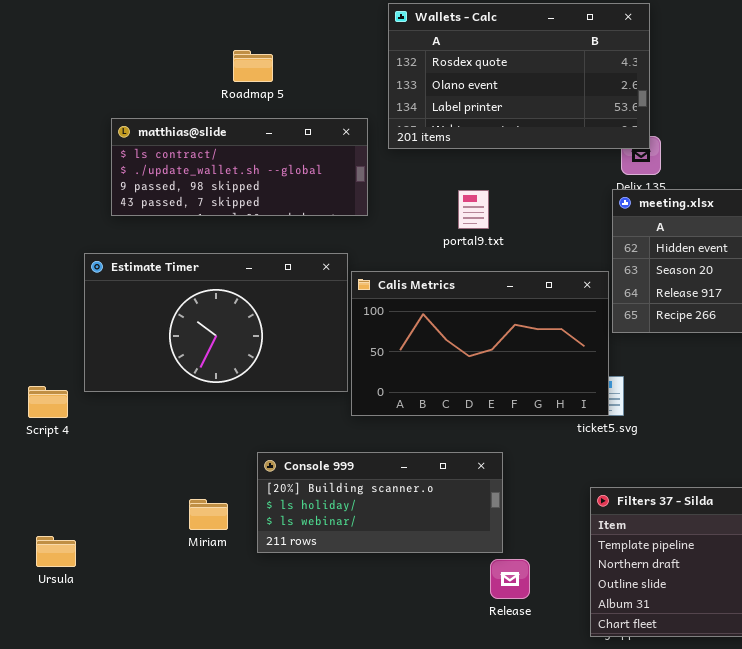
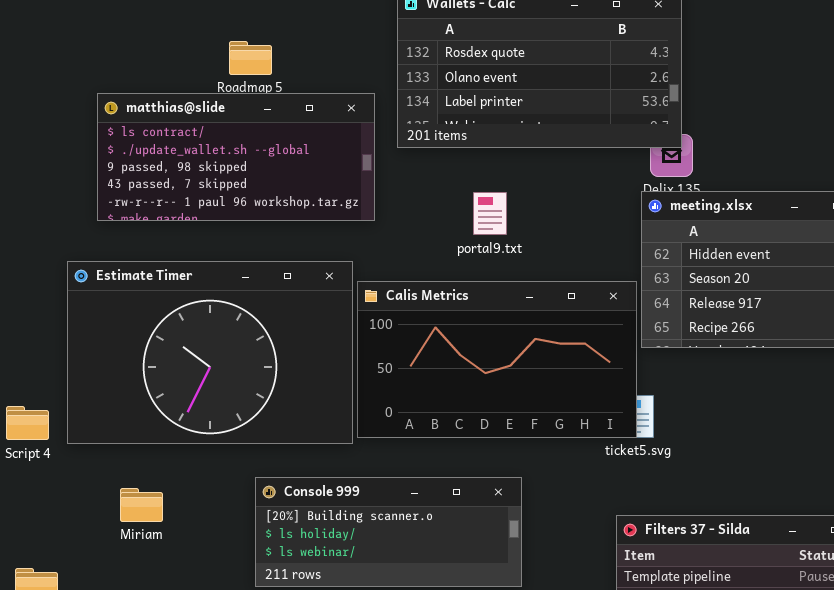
matthias@slide: [111,118,368,216] -> [97,93,375,221], resized
Estimate Timer: [84,253,348,392] -> [67,261,353,444], resized
Miriam: [189,499,228,530] -> [120,488,163,522], moved

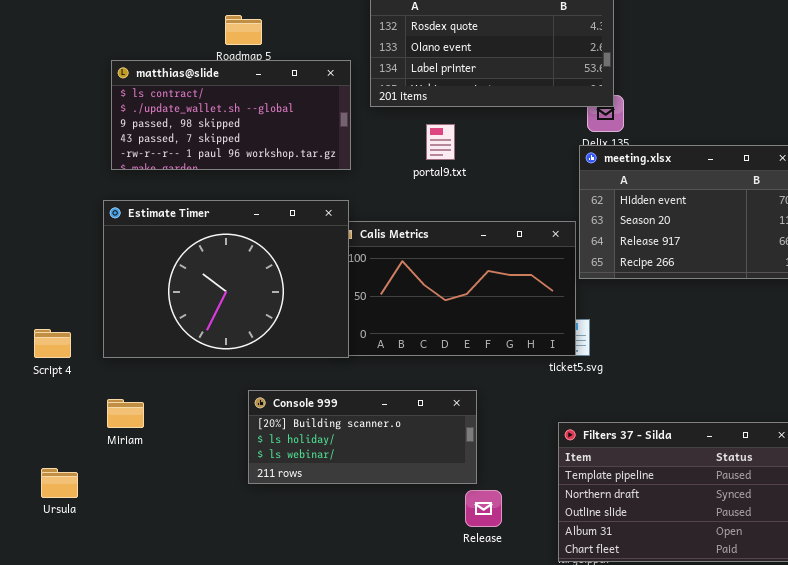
portal9.txt: [473,192,507,235] -> [426,124,455,160], moved
Estimate Timer: [67,261,353,444] -> [103,200,349,358], moved
Miriam: [120,488,163,522] -> [107,399,144,428], moved

